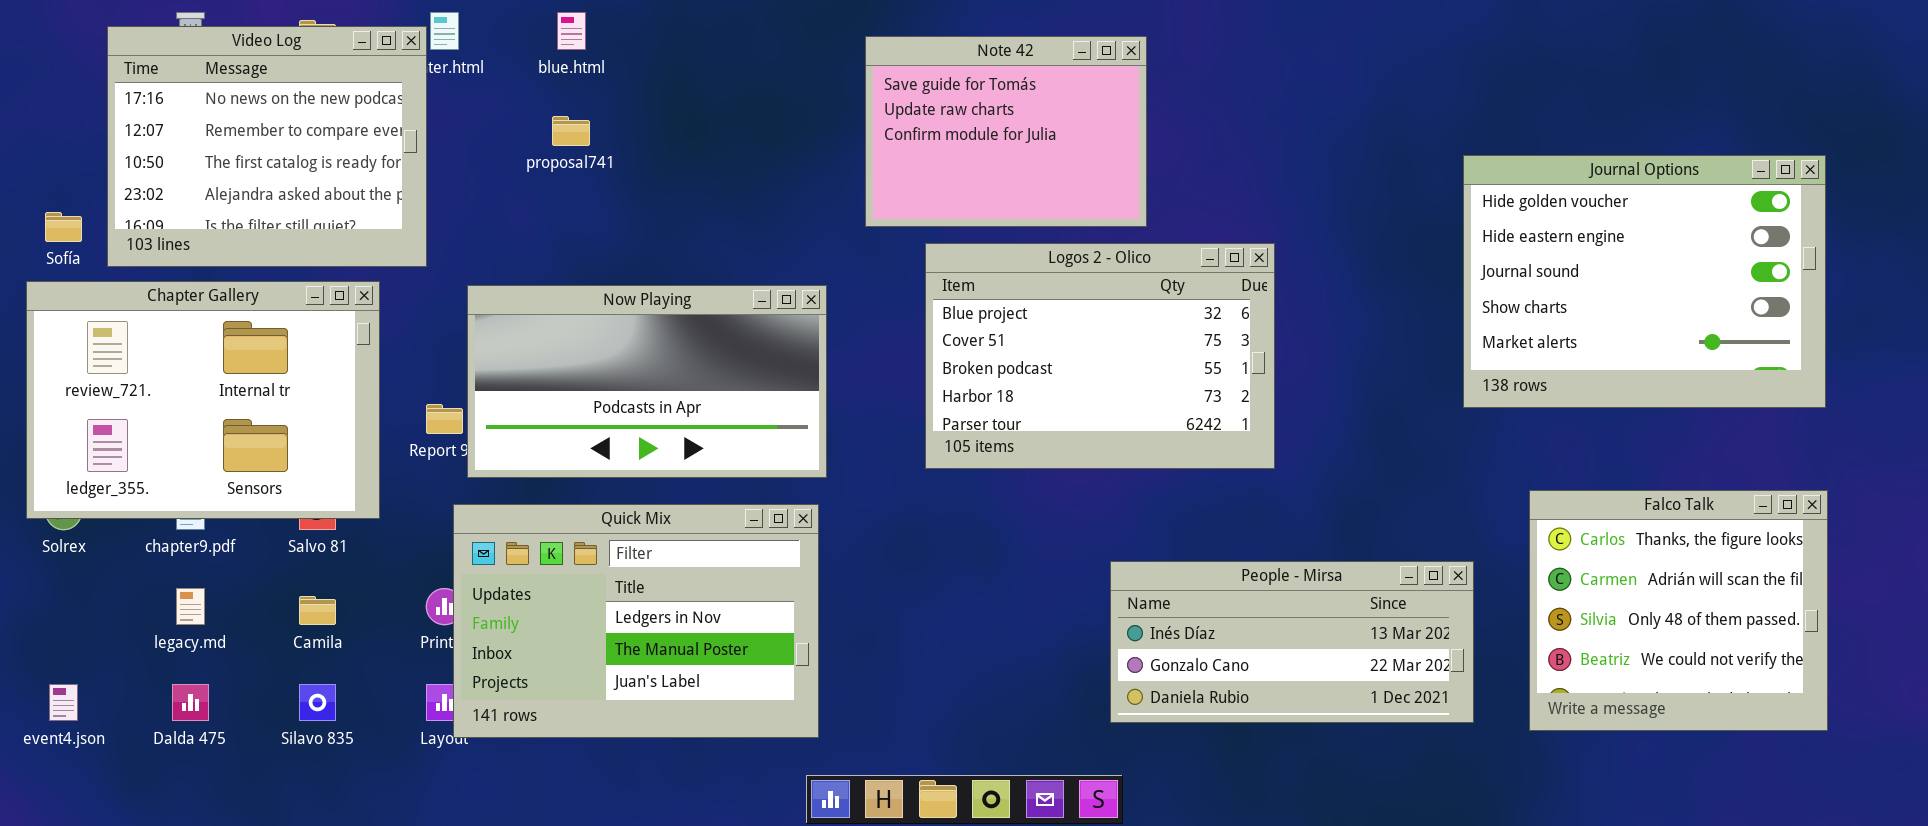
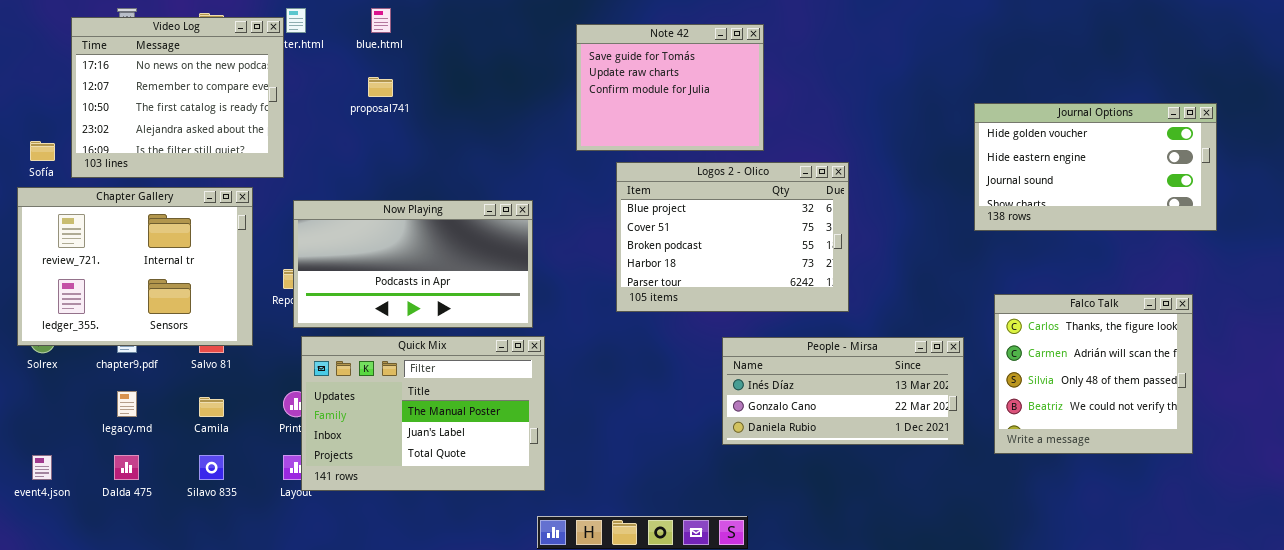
Journal Options: [1463,155,1826,408] -> [974,103,1217,231], resized
Now Playing: [467,285,827,478] -> [293,200,533,328], moved
Falco Talk: [1529,490,1828,731] -> [994,294,1193,454], moved
Quick Mix: [453,504,819,738] -> [301,336,545,491], scrolled down 1 row
People - Mirsa: [1110,561,1474,723] -> [722,337,964,445], moved

